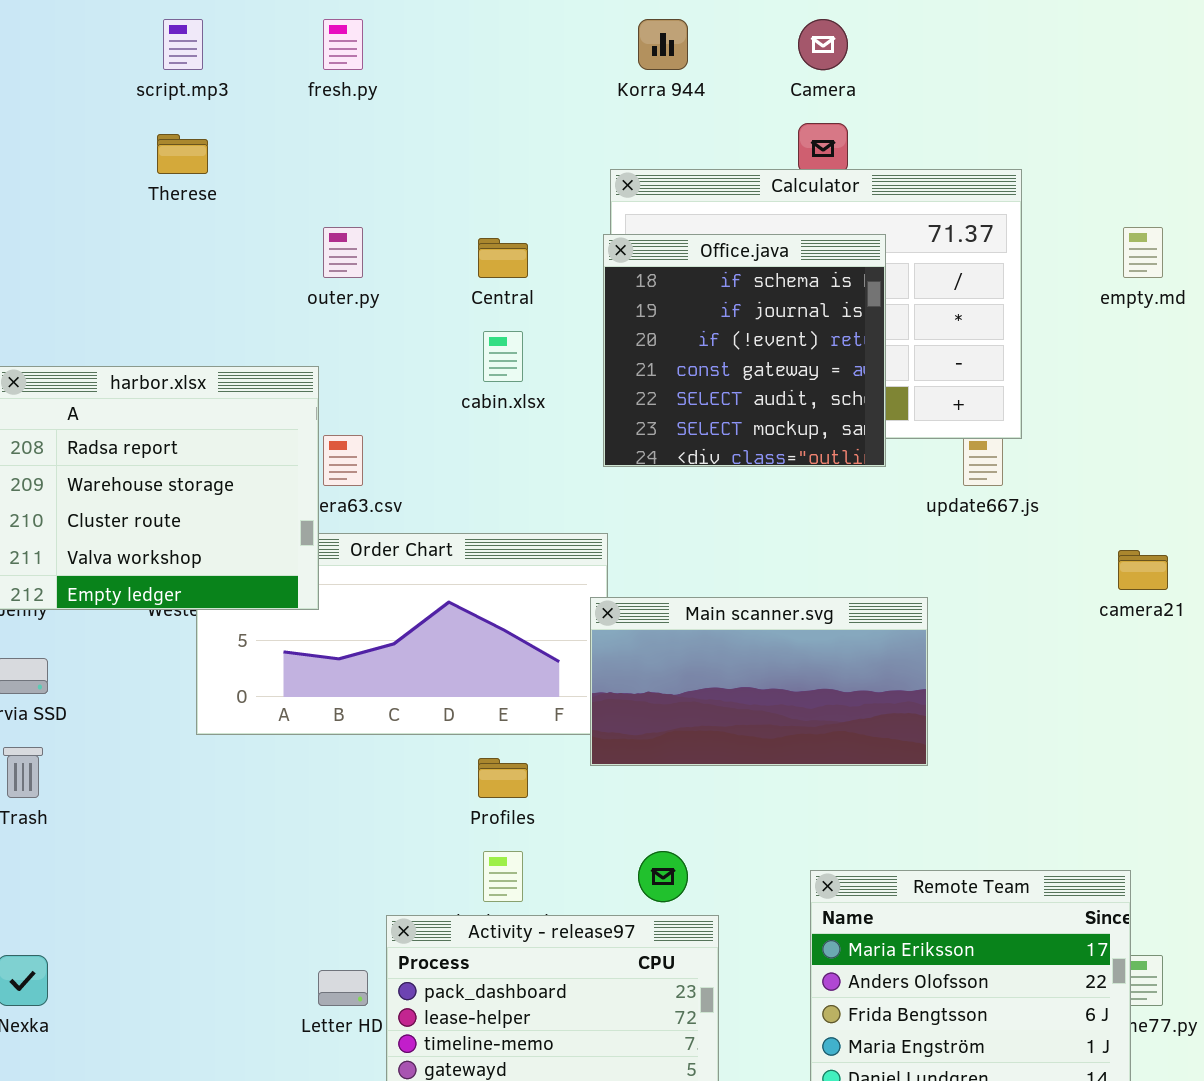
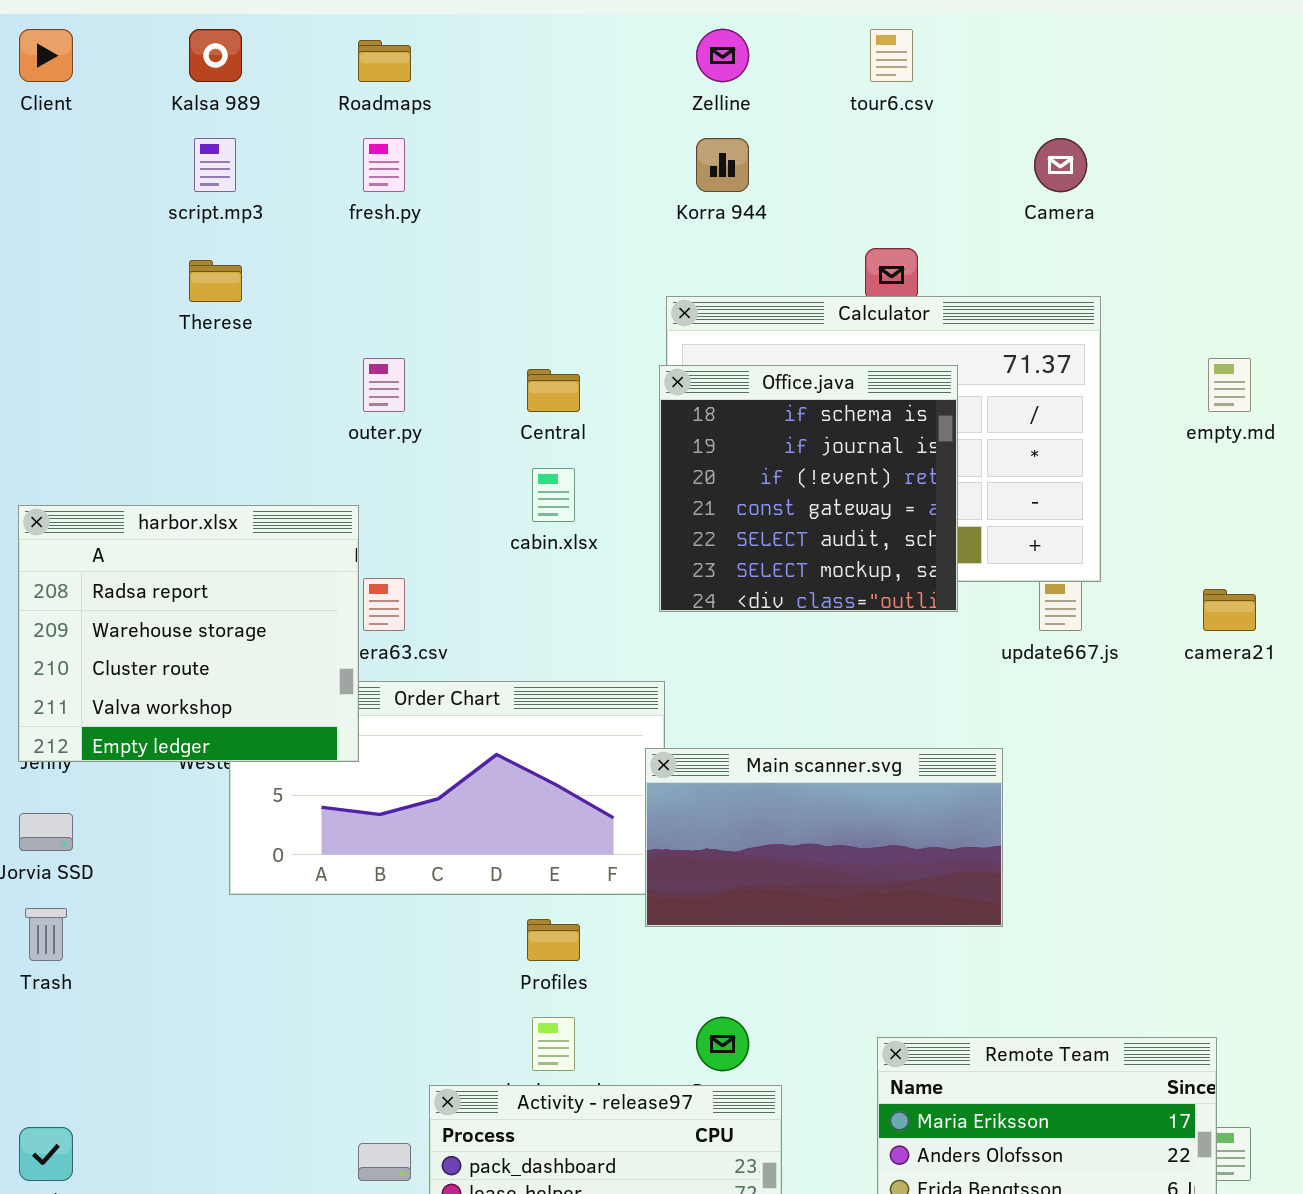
Camera: [798,19,848,70] -> [1034,138,1087,192], moved
camera21: [1118,550,1168,590] -> [1203,589,1256,631], moved

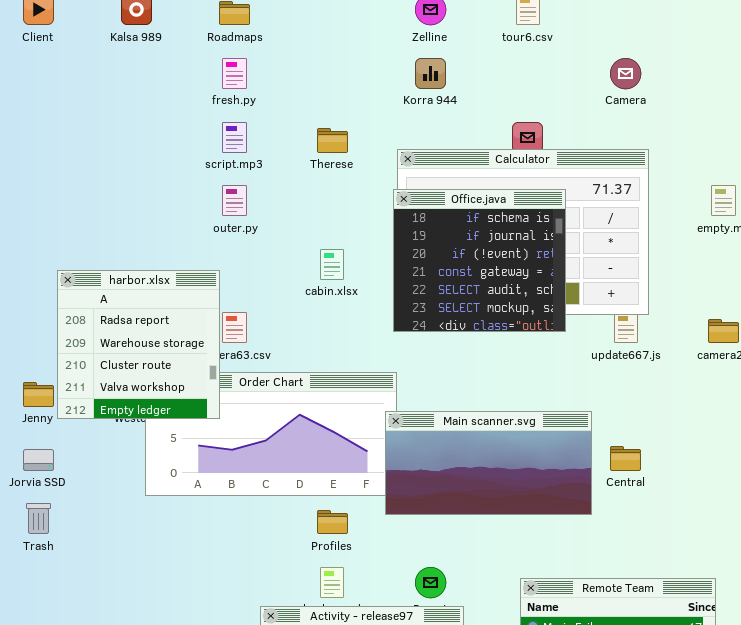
script.mp3: [194,138,236,192] -> [222,122,247,153], moved
Therese: [189,260,242,302] -> [317,128,348,153], moved
Central: [527,369,580,412] -> [610,446,641,471], moved
harbor.xlsx: [18,505,359,762] -> [57,270,220,419], resized

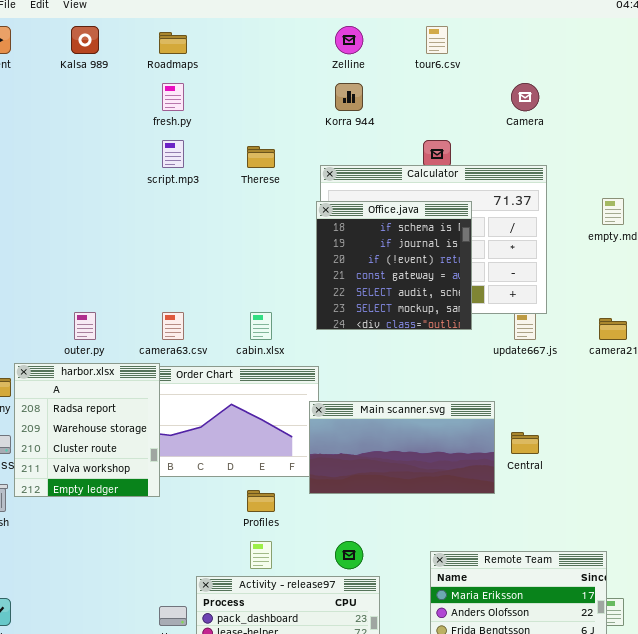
outer.py: [222,185,247,216] -> [74,312,96,340], moved
cabin.xlsx: [320,249,344,280] -> [250,312,272,340], moved
harbor.xlsx: [57,270,220,419] -> [14,363,160,497], moved

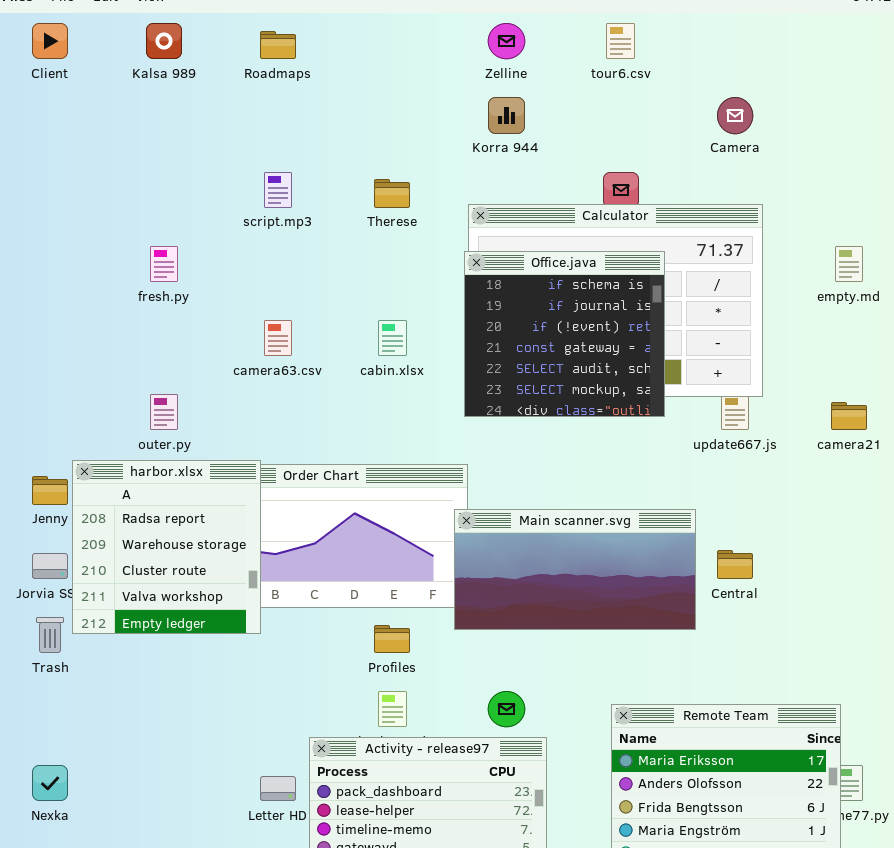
fresh.py: [162,83,184,111] -> [150,246,178,282], moved
camera63.csv: [162,312,184,340] -> [264,320,292,356], moved
cabin.xlsx: [250,312,272,340] -> [378,320,407,356], moved

